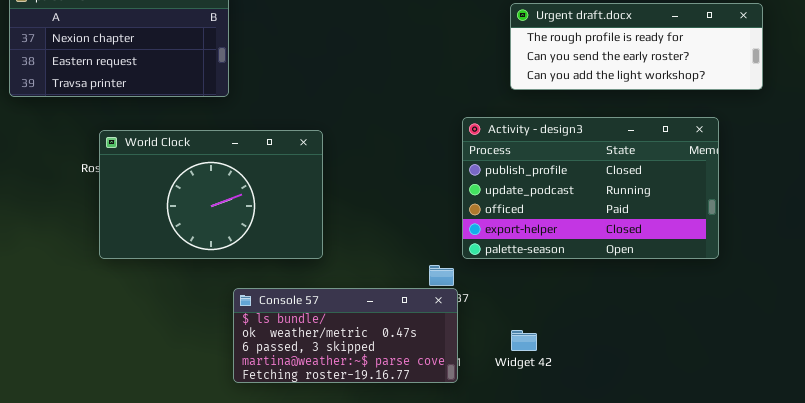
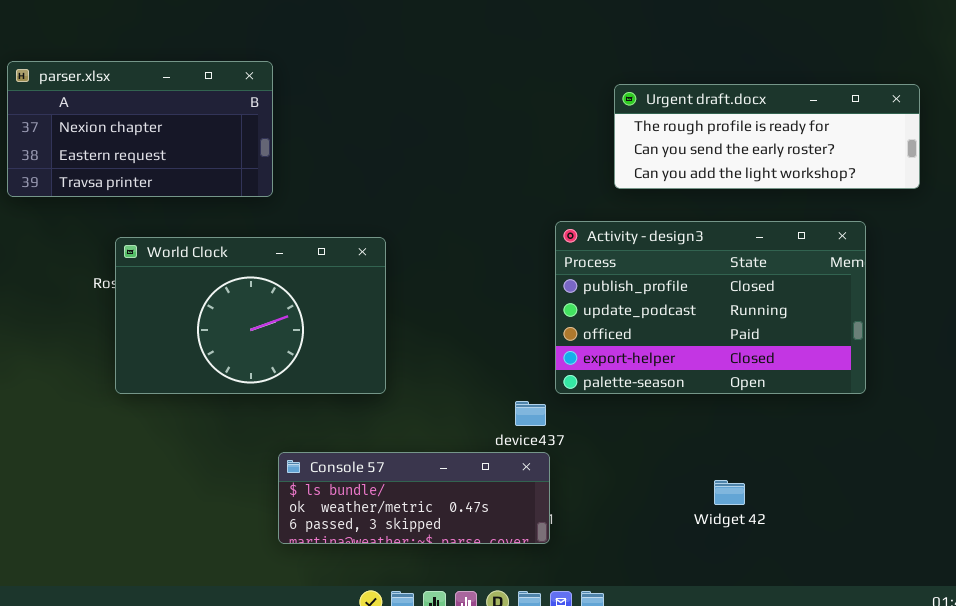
Console 57: [233,288,458,383] -> [278,452,550,544], resized
Widget 42: [511,330,537,351] -> [714,480,745,505], moved

